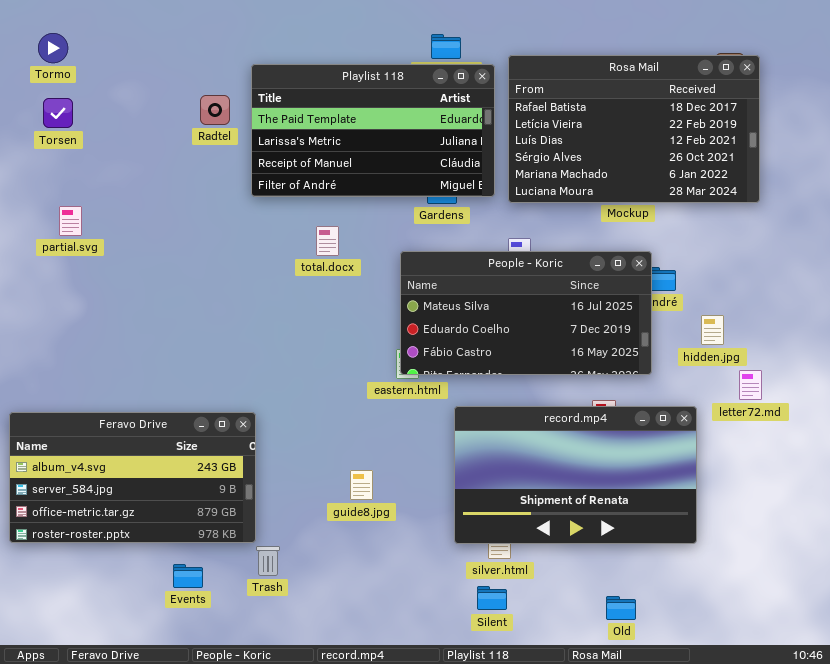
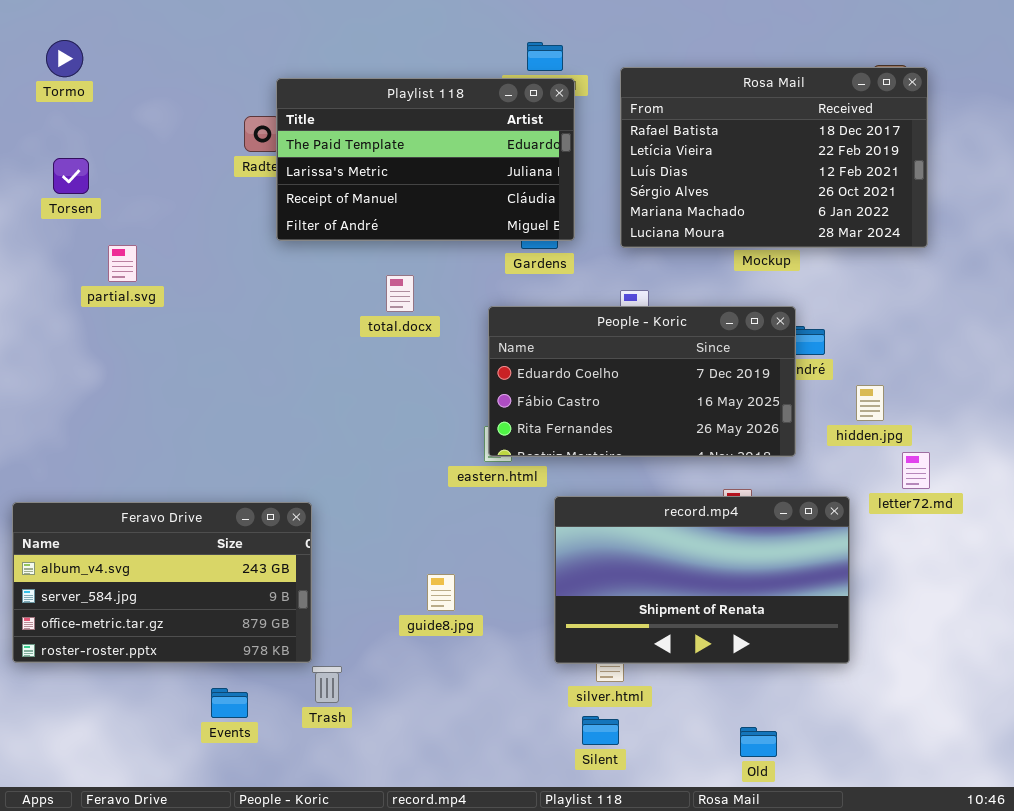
Playlist 118: [251,64,495,197] -> [276,78,575,241], moved
Torsen: [43,98,73,128] -> [53,158,89,194], moved
partial.svg: [59,206,82,236] -> [108,245,137,282], moved
People - Koric: [400,251,652,375] -> [488,306,796,457], scrolled down 1 row

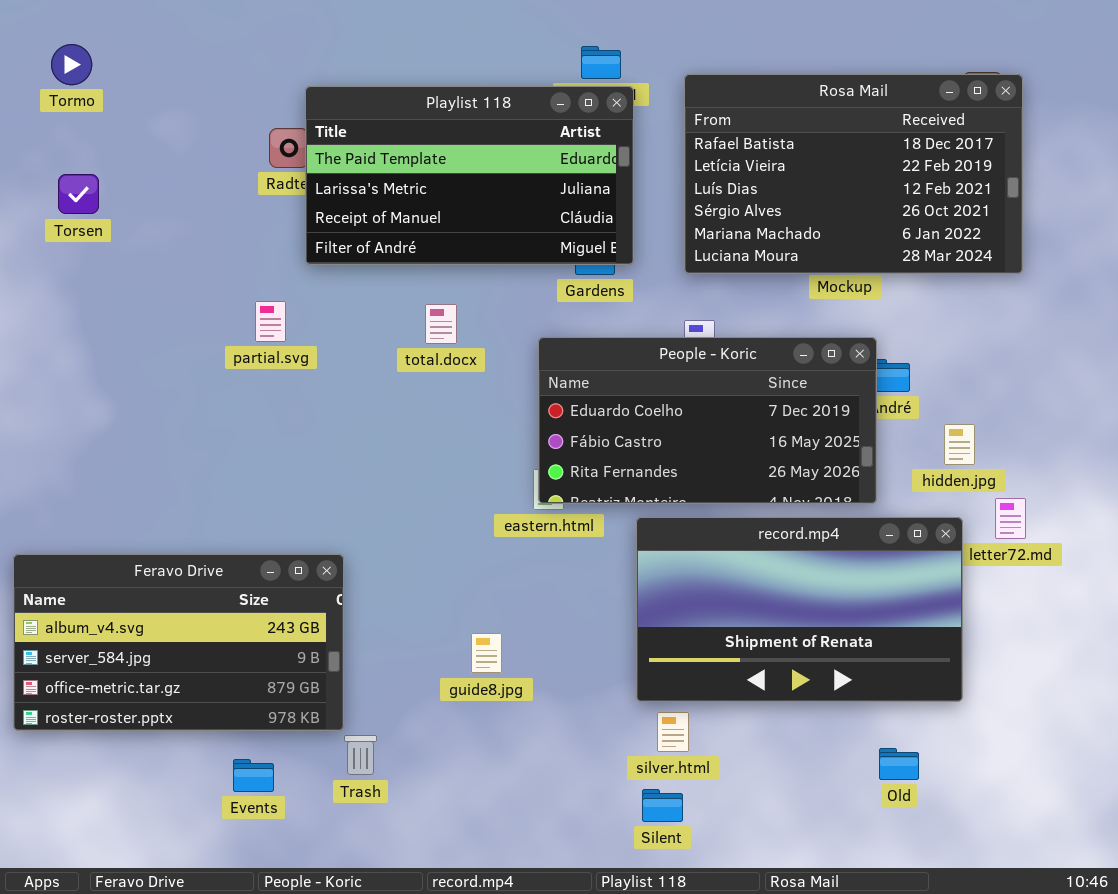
partial.svg: [108,245,137,282] -> [255,301,286,342], moved
record.mp4: [554,496,850,664] -> [636,517,963,702], moved
Old: [740,727,777,757] -> [879,748,919,780], moved

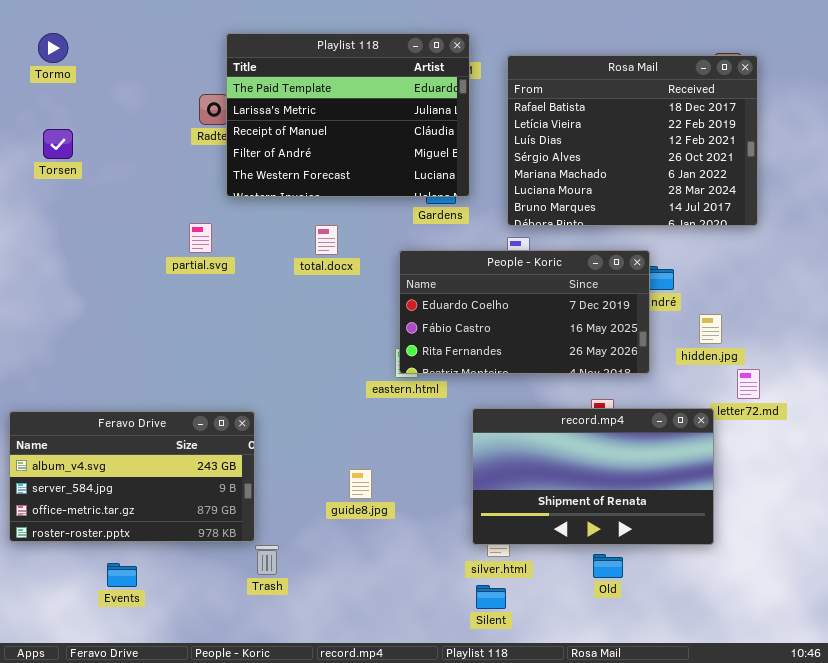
Rosa Mail: [684,74,1023,274] -> [507,55,758,226], resized
Playlist 118: [305,86,634,265] -> [226,33,470,197], resized
record.mp4: [636,517,963,702] -> [472,408,714,545], moved
Old: [879,748,919,780] -> [593,554,623,578], moved
Events: [233,759,274,792] -> [107,563,137,587], moved

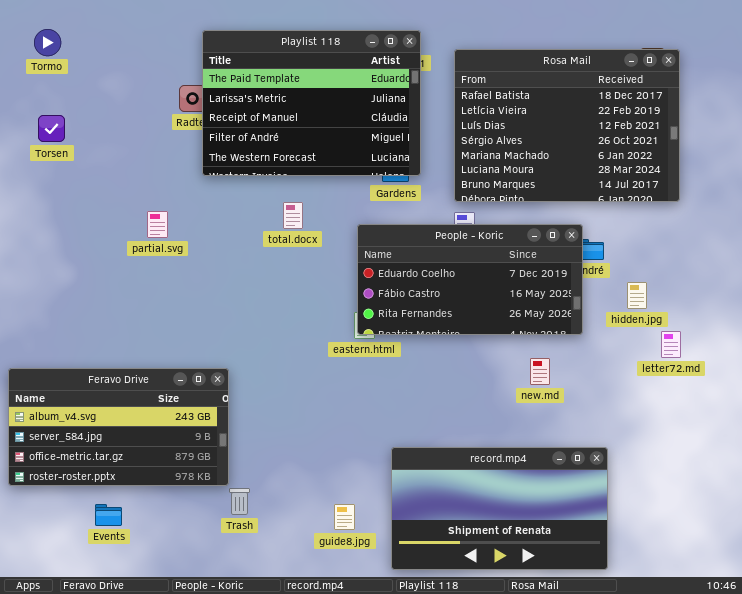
partial.svg: [189,223,212,253] -> [147,211,168,238], moved
record.mp4: [472,408,714,545] -> [391,447,608,570], moved
guide8.jpg: [349,469,372,499] -> [334,504,355,530], moved

